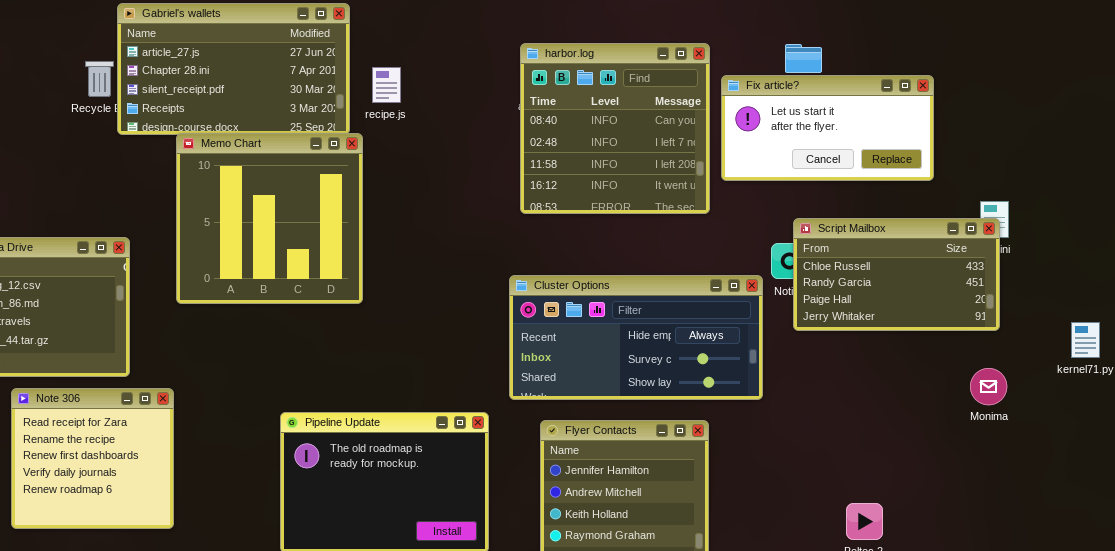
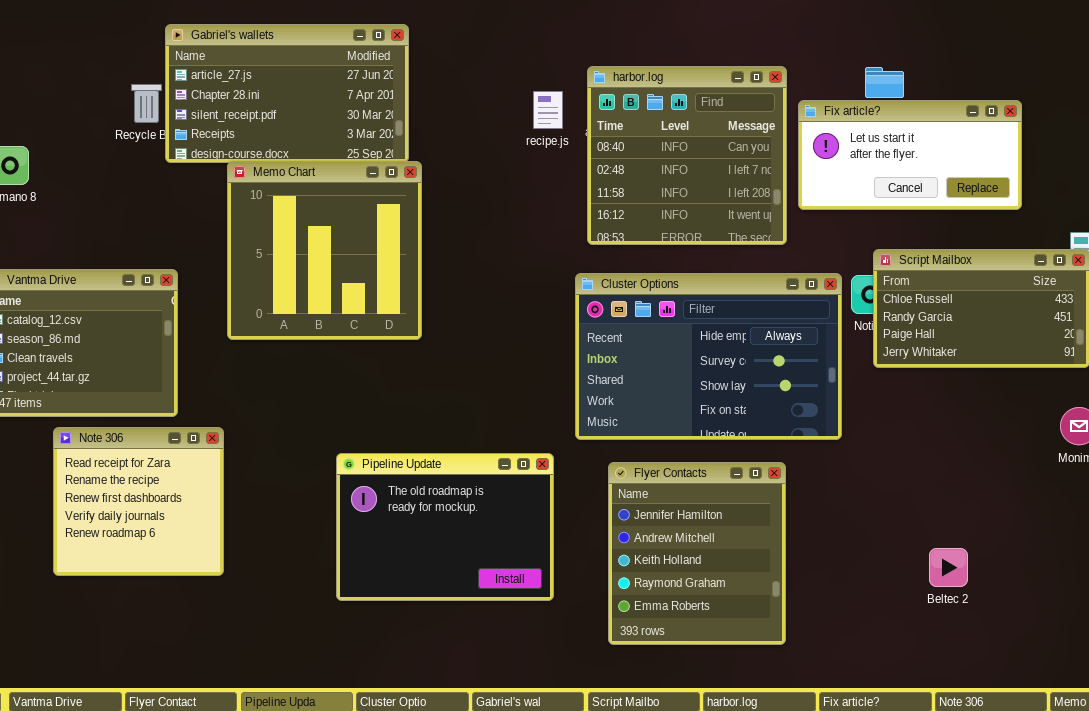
recipe.js: [372,67,401,103] -> [533,91,563,129], moved
Cluster Options: [509,275,763,400] -> [575,273,842,440], resized

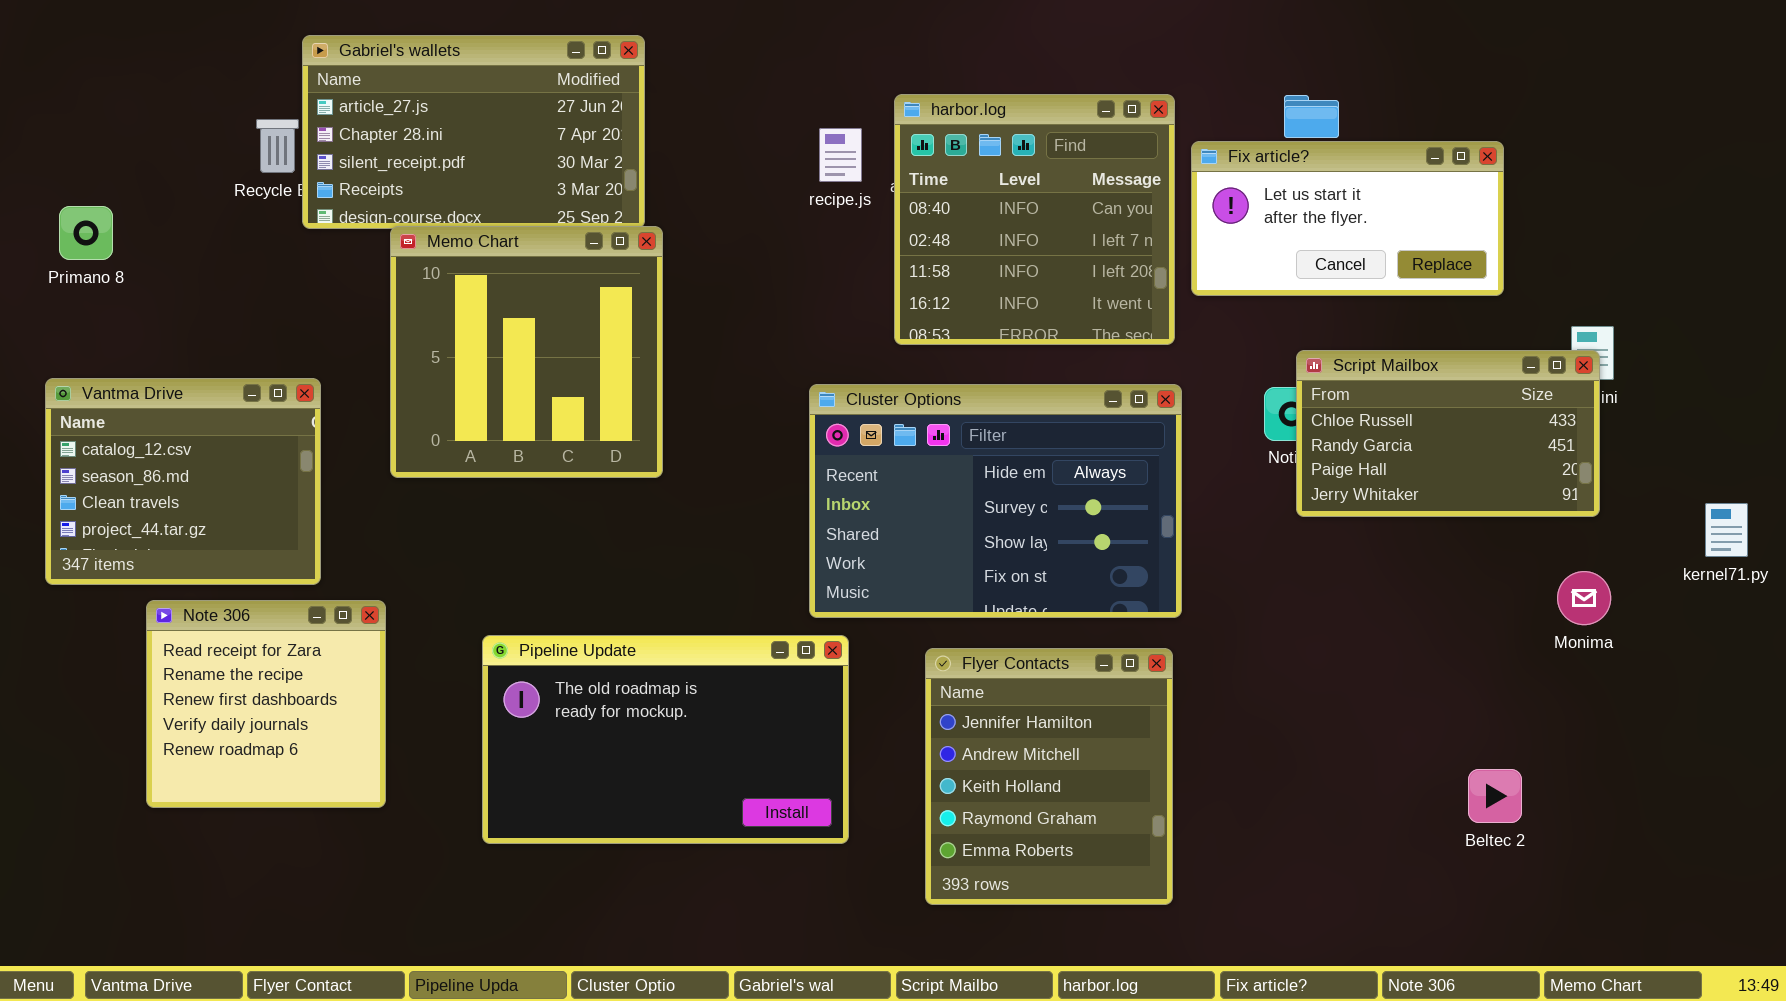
Cluster Options: [575,273,842,440] -> [809,384,1182,618], moved
Pipeline Update: [336,453,554,601] -> [482,635,849,844], resized
Beltec 2: [929,548,968,587] -> [1468,769,1522,823], moved

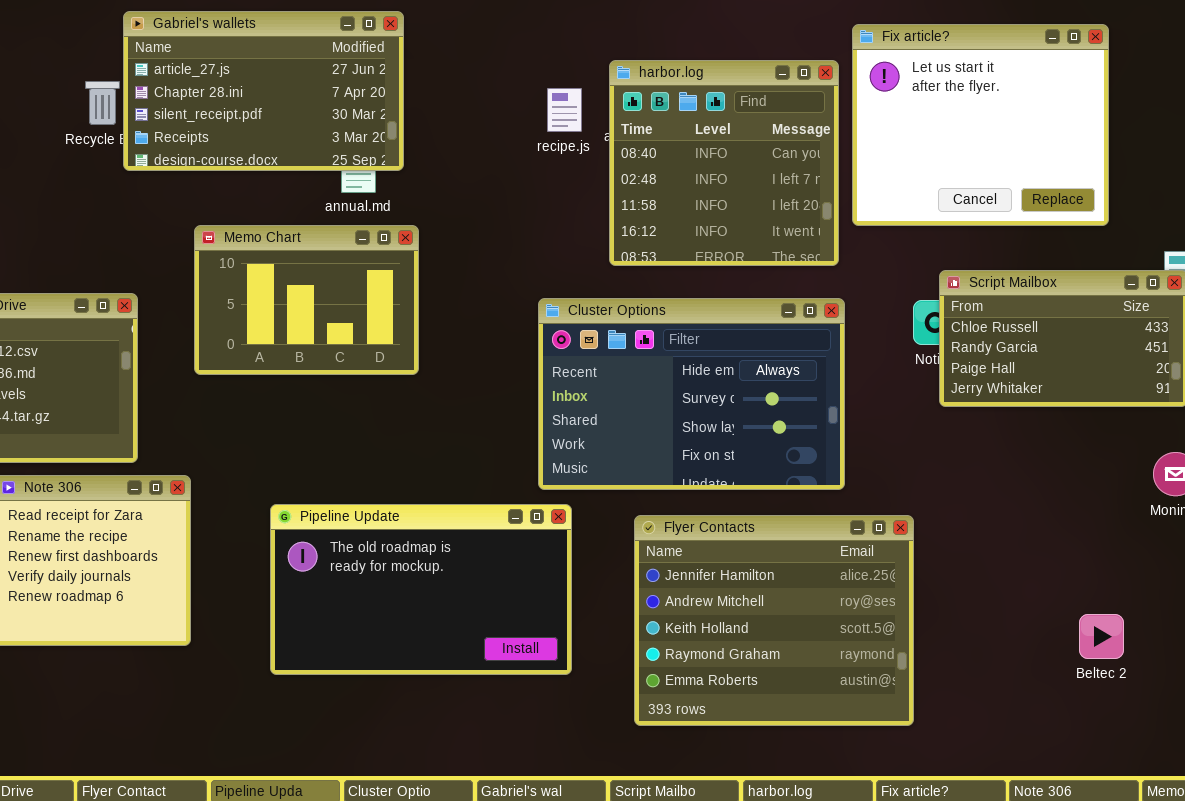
Fix article?: [1191,141,1504,296] -> [852,24,1109,226], resized
Memo Chart: [390,226,663,478] -> [194,225,419,375], resized
Flyer Contacts: [925,648,1173,905] -> [634,515,914,726], resized

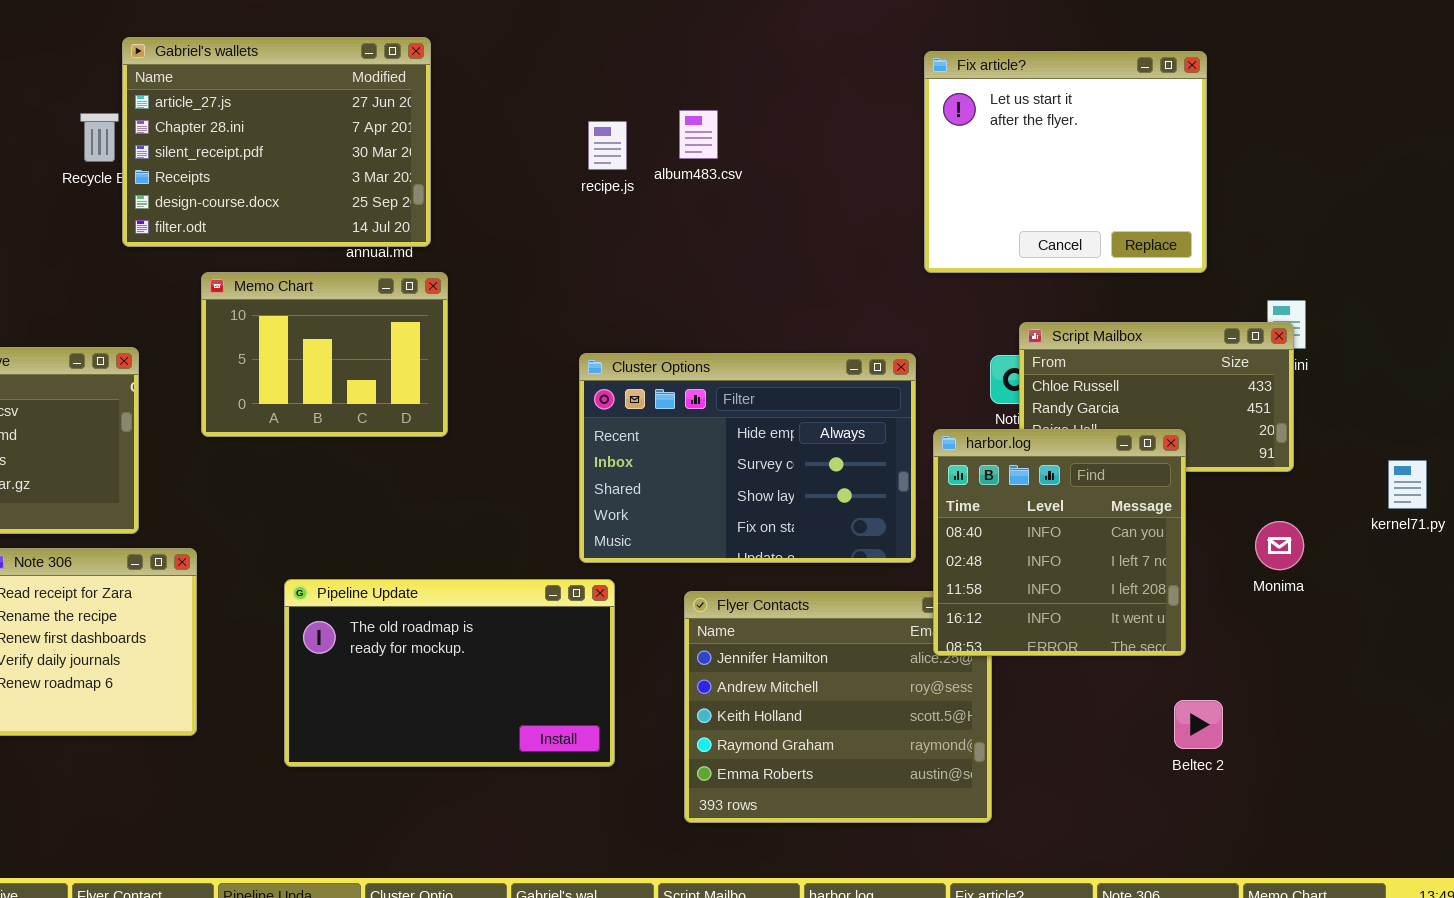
Gabriel's wallets: [123,11,404,171] -> [122,37,431,247], resized
harbor.log: [609,60,839,266] -> [933,429,1186,656], moved

